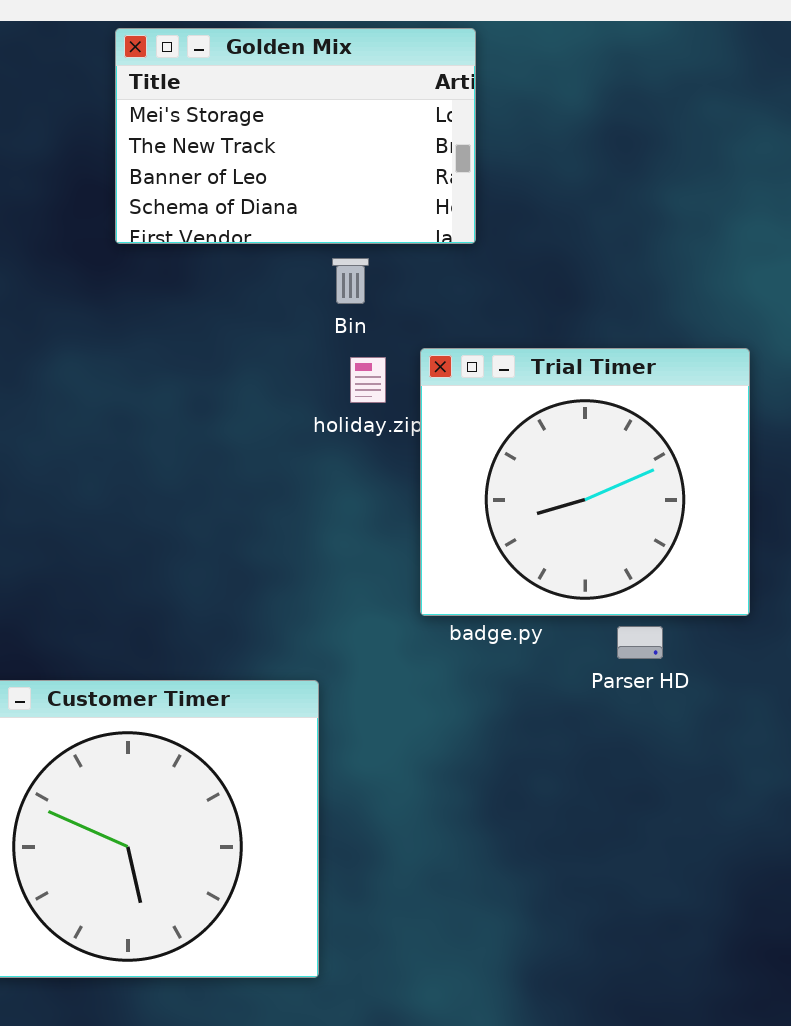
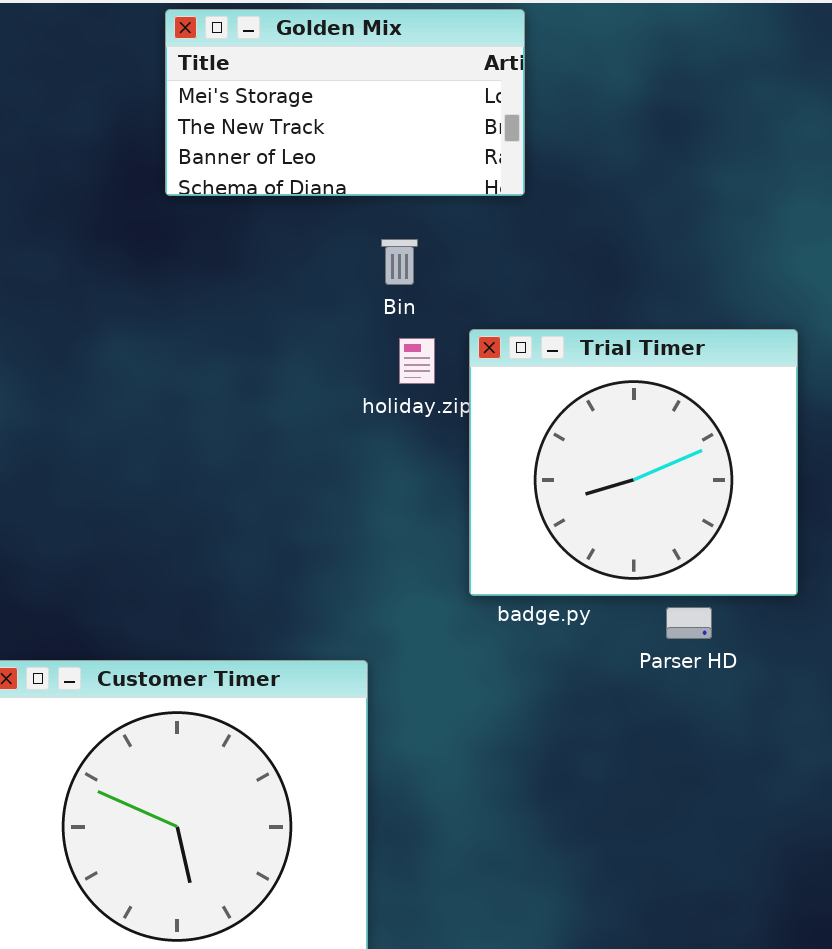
Golden Mix: [115,28,476,244] -> [165,9,525,196], resized

